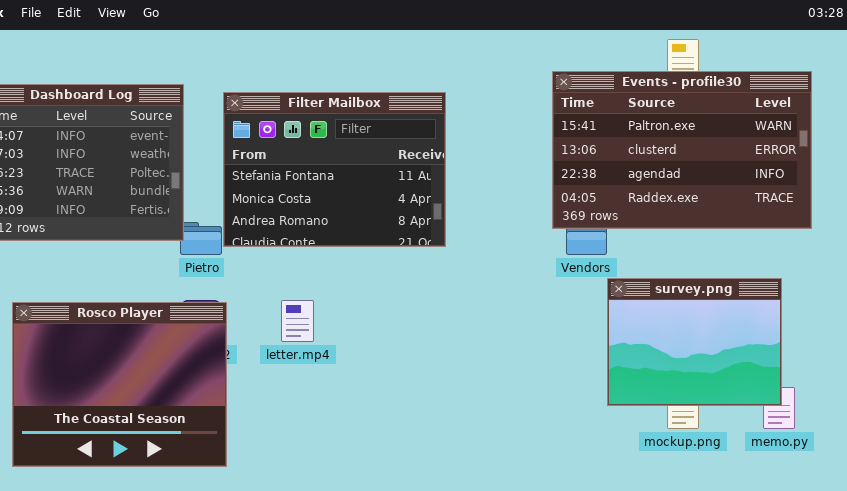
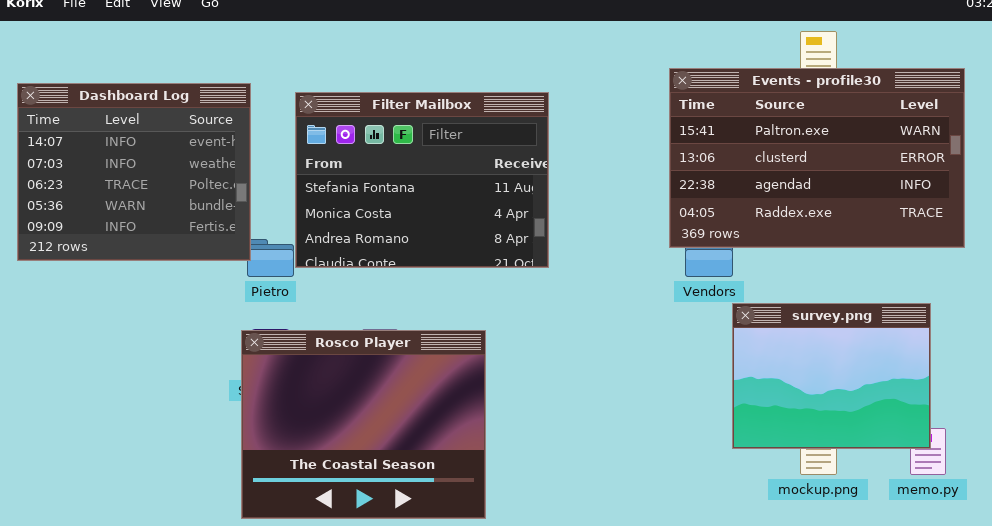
Rosco Player: [12,302,227,467] -> [241,330,486,519], moved

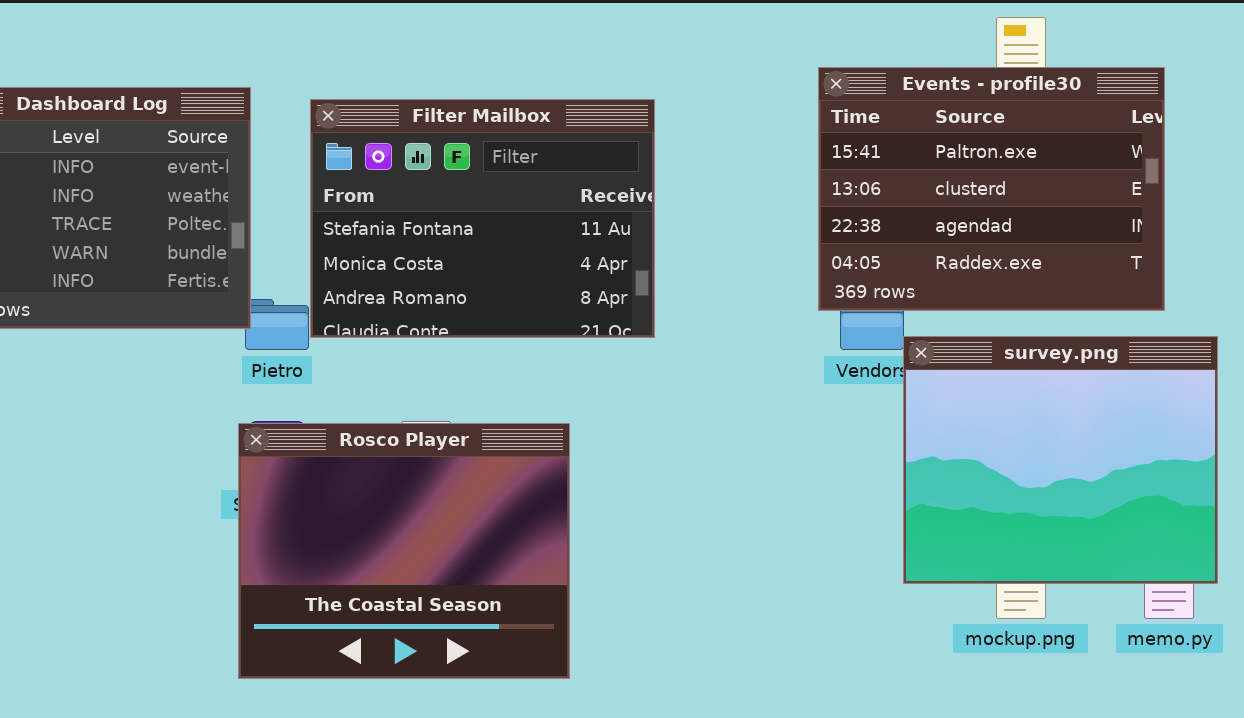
Events - profile30: [669,68,965,248] -> [818,67,1165,311], resized
survey.png: [732,303,931,449] -> [903,336,1218,584], resized

